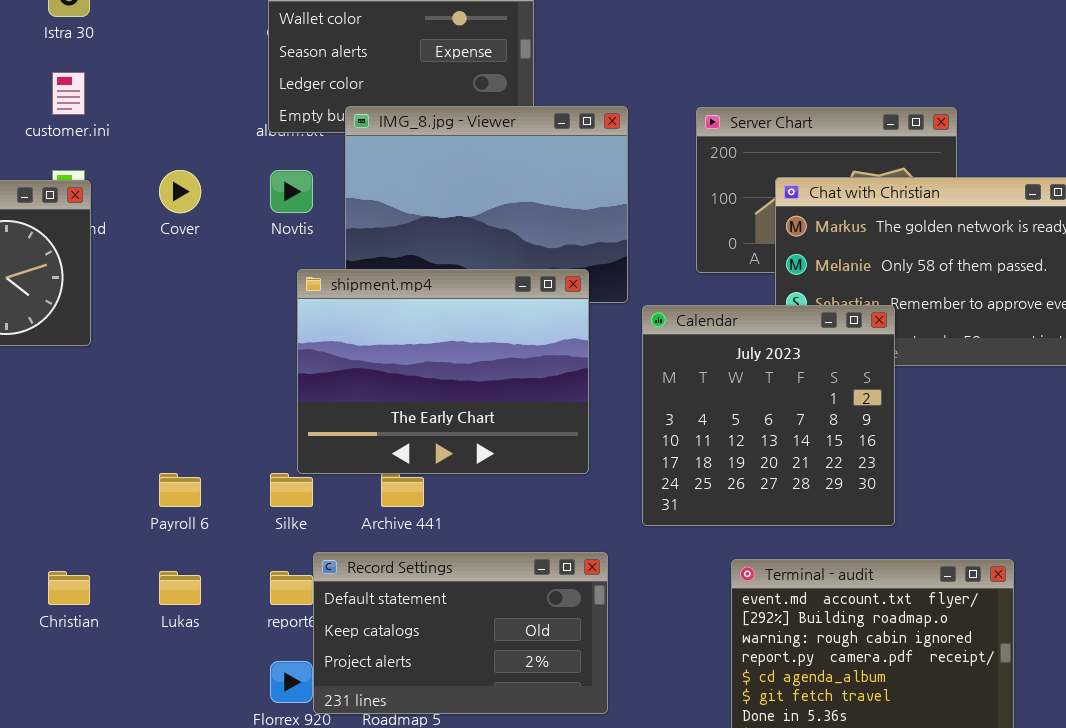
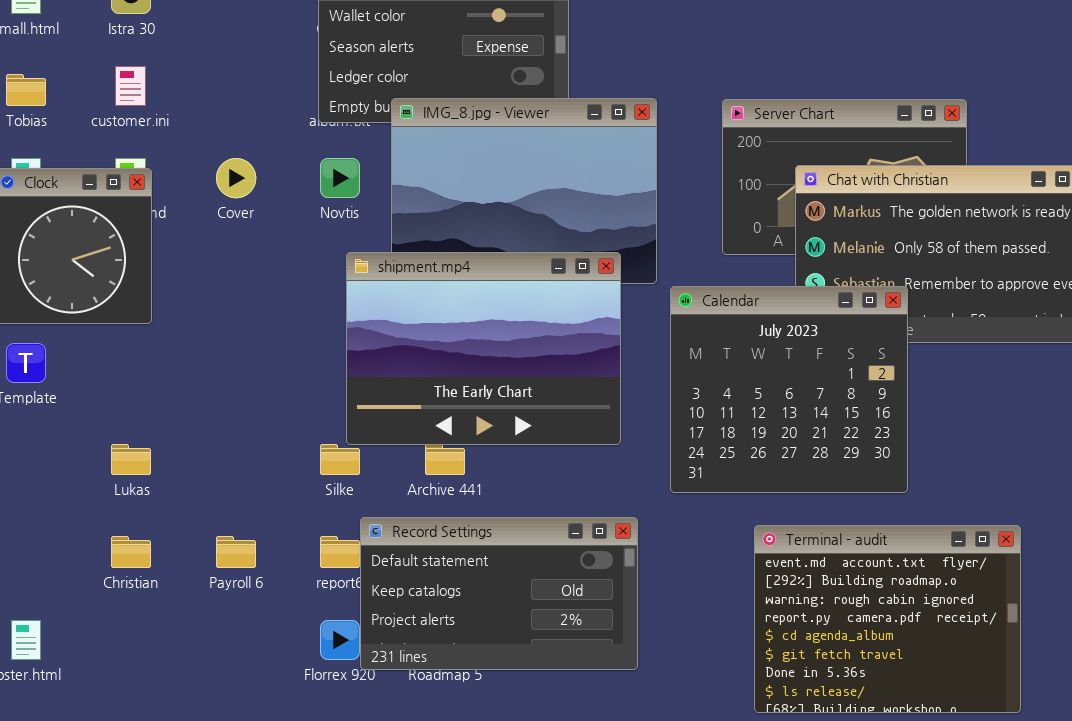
Payroll 6: [159,473,201,507] -> [216,536,256,568], moved
Lukas: [159,571,201,605] -> [111,444,151,475], moved

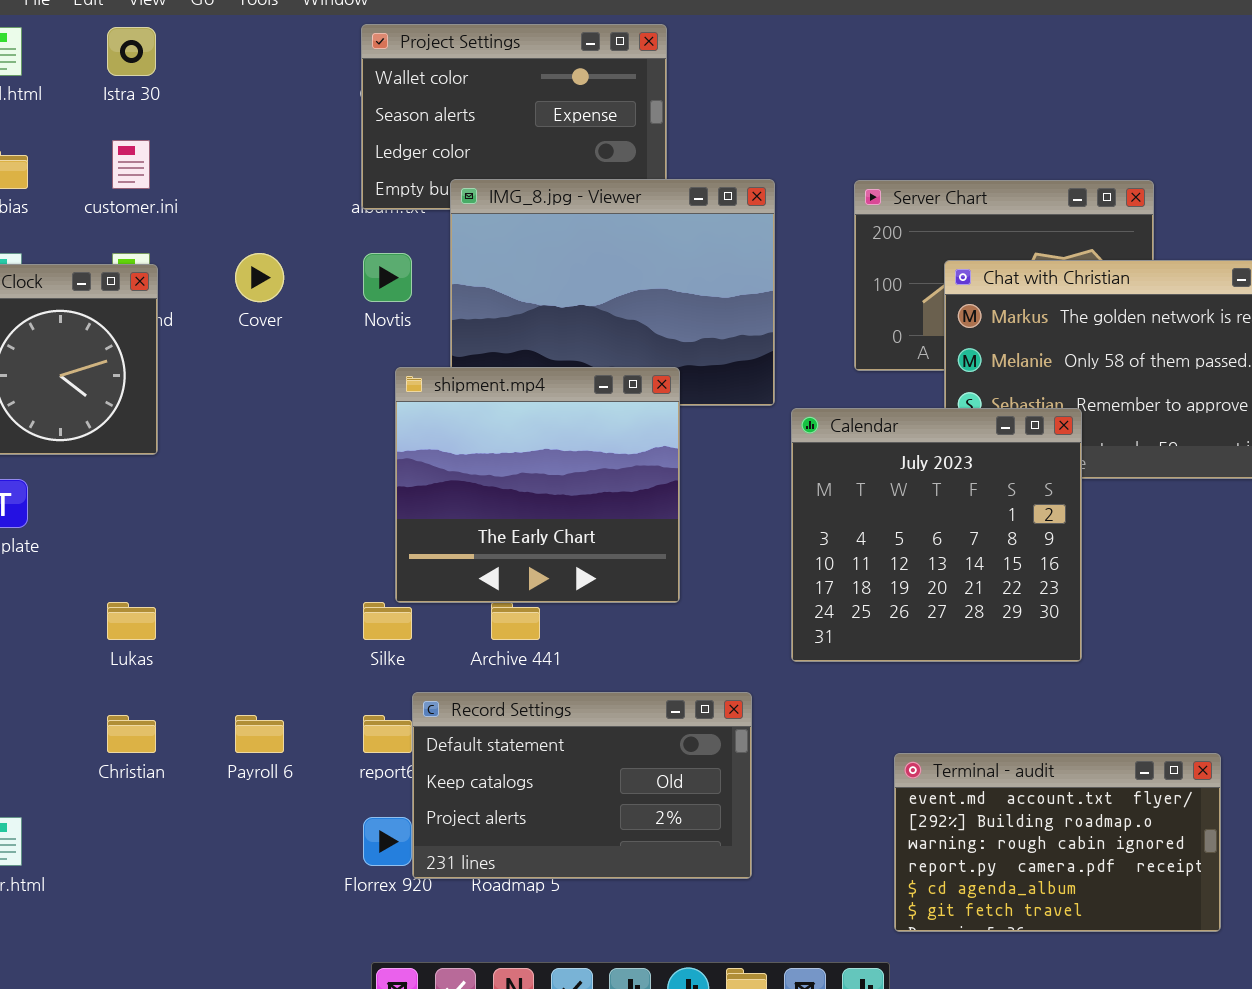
shipment.mp4: [346,252,621,445] -> [395,367,680,603], resized
Terminal - audit: [754,525,1021,713] -> [894,753,1221,932], resized

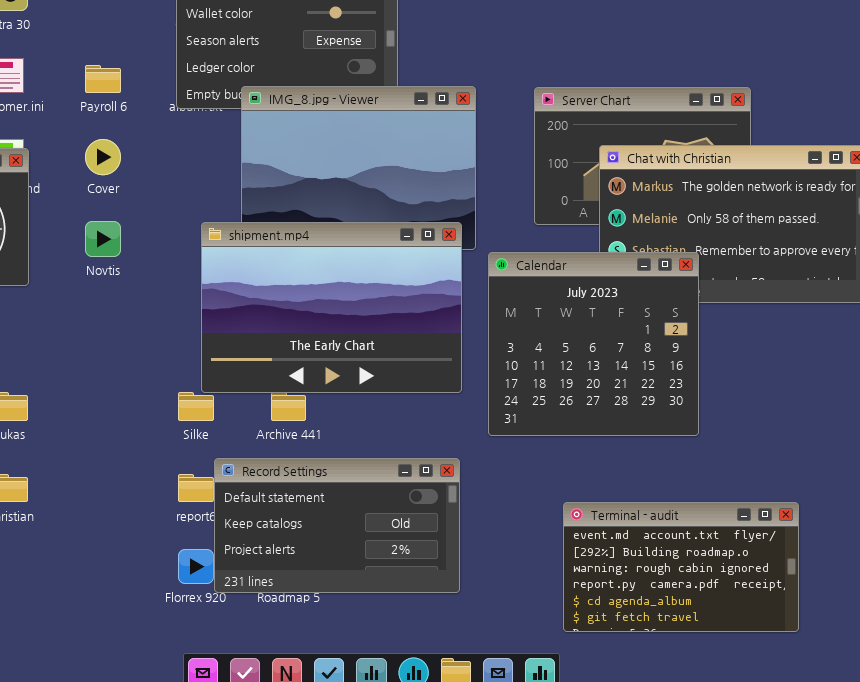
Novtis: [363,253,412,302] -> [85,221,121,257], moved
shipment.mp4: [395,367,680,603] -> [201,222,462,393], resized
Payroll 6: [235,715,284,753] -> [85,65,121,93], moved

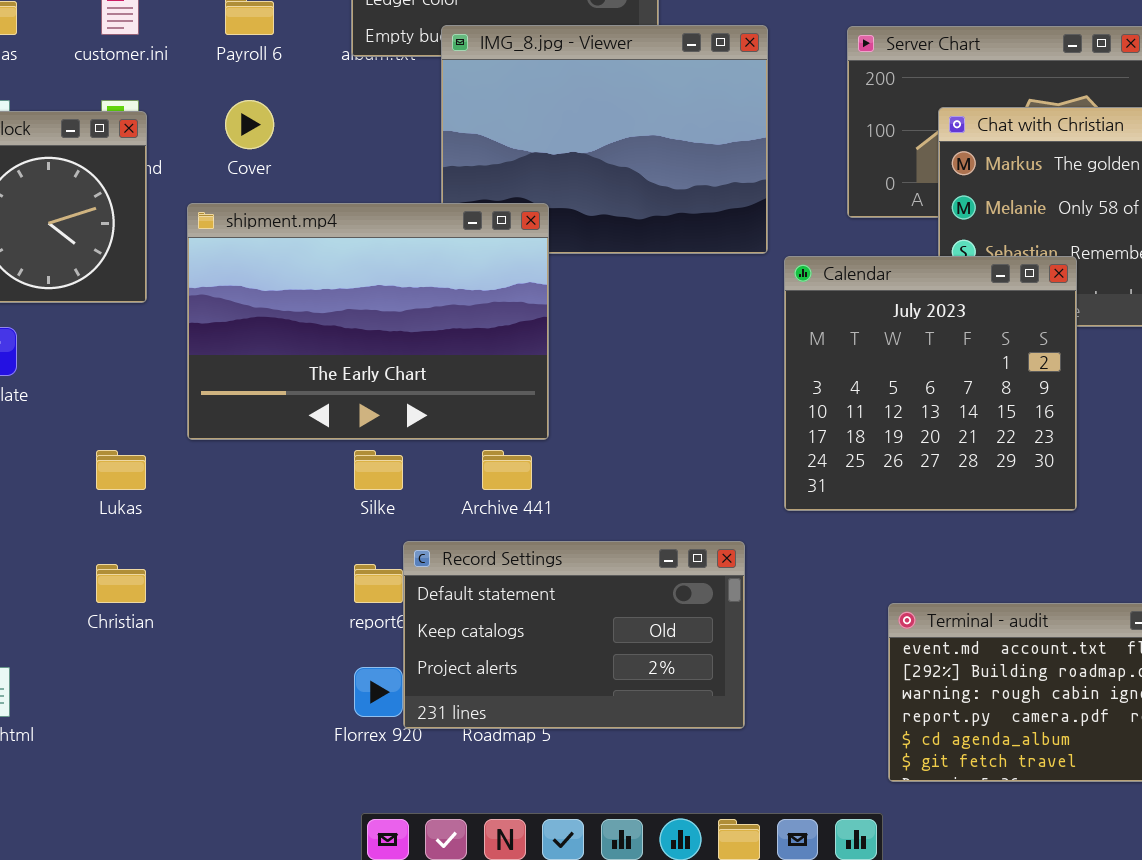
shipment.mp4: [201,222,462,393] -> [187,203,549,440], moved

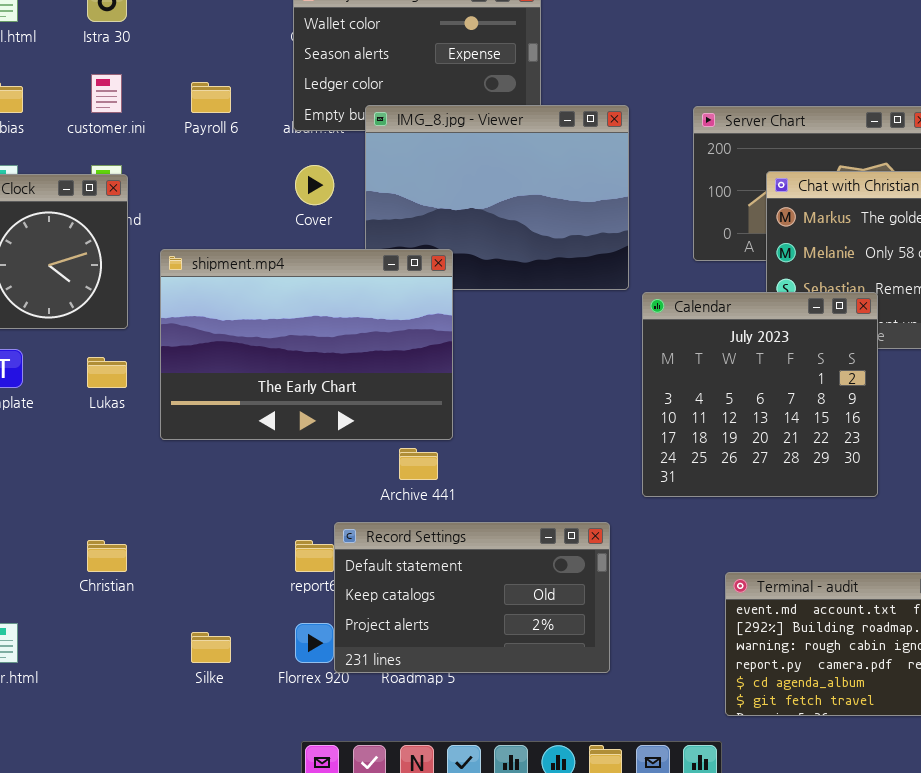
Cover: [225,100,274,149] -> [295,165,334,205], moved
Lukas: [96,450,146,490] -> [87,357,127,388], moved
Silke: [354,450,403,490] -> [191,632,231,663], moved

